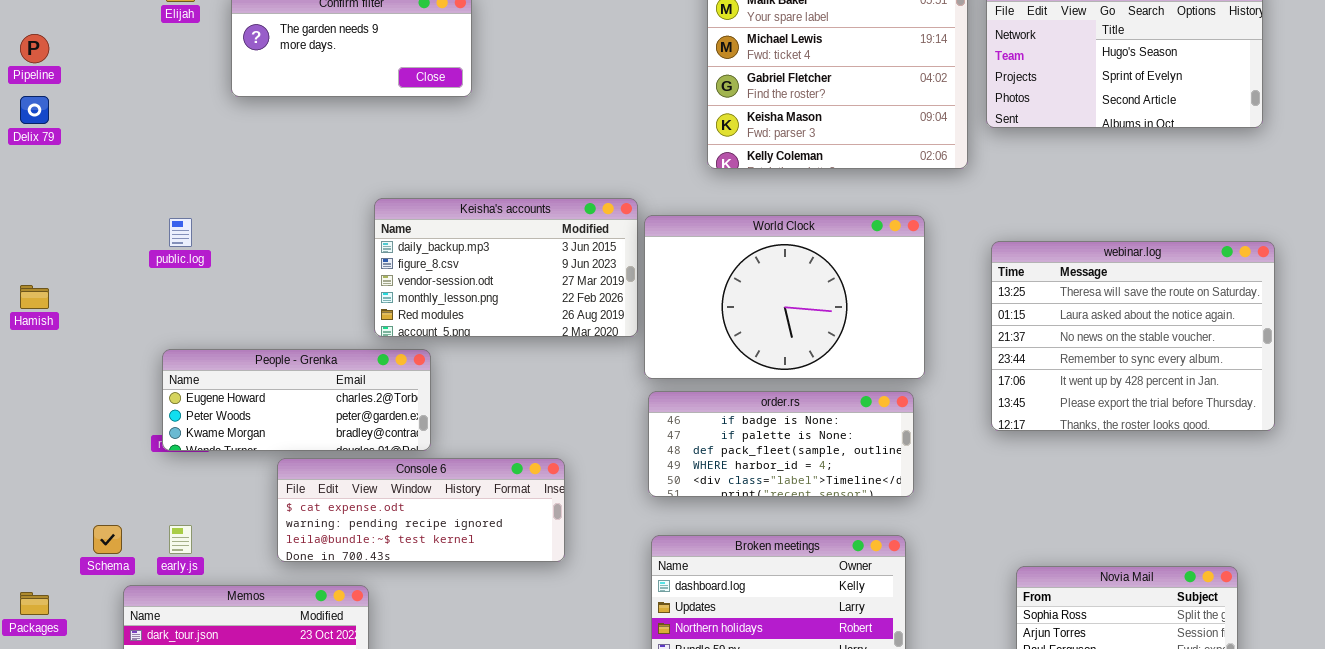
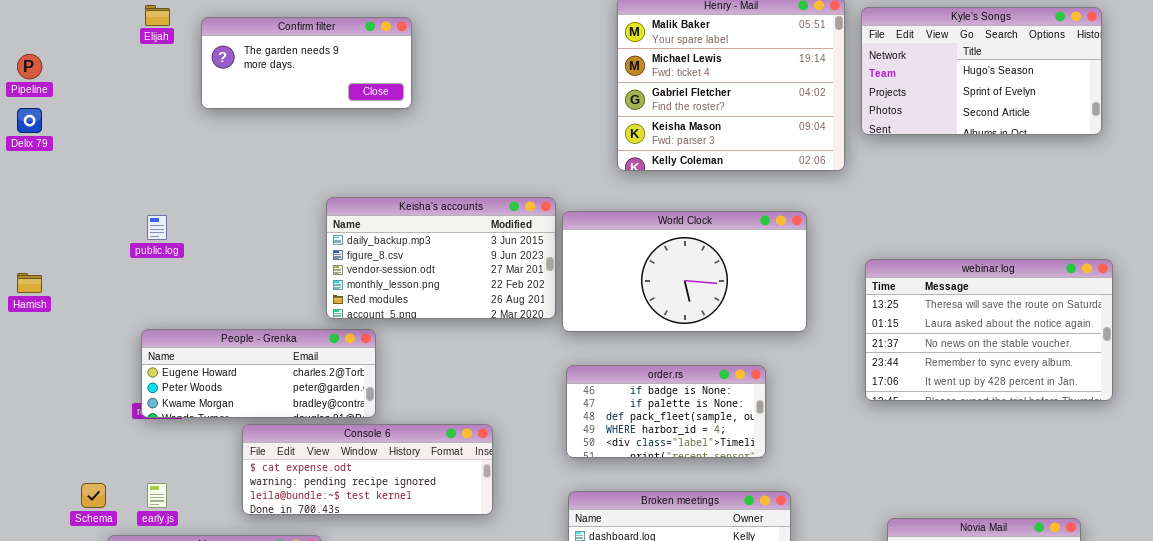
World Clock: [644,215,925,379] -> [562,211,807,332], resized
webinar.log: [991,241,1275,431] -> [865,259,1113,401], resized
order.rs: [648,391,914,497] -> [566,365,766,458], resized

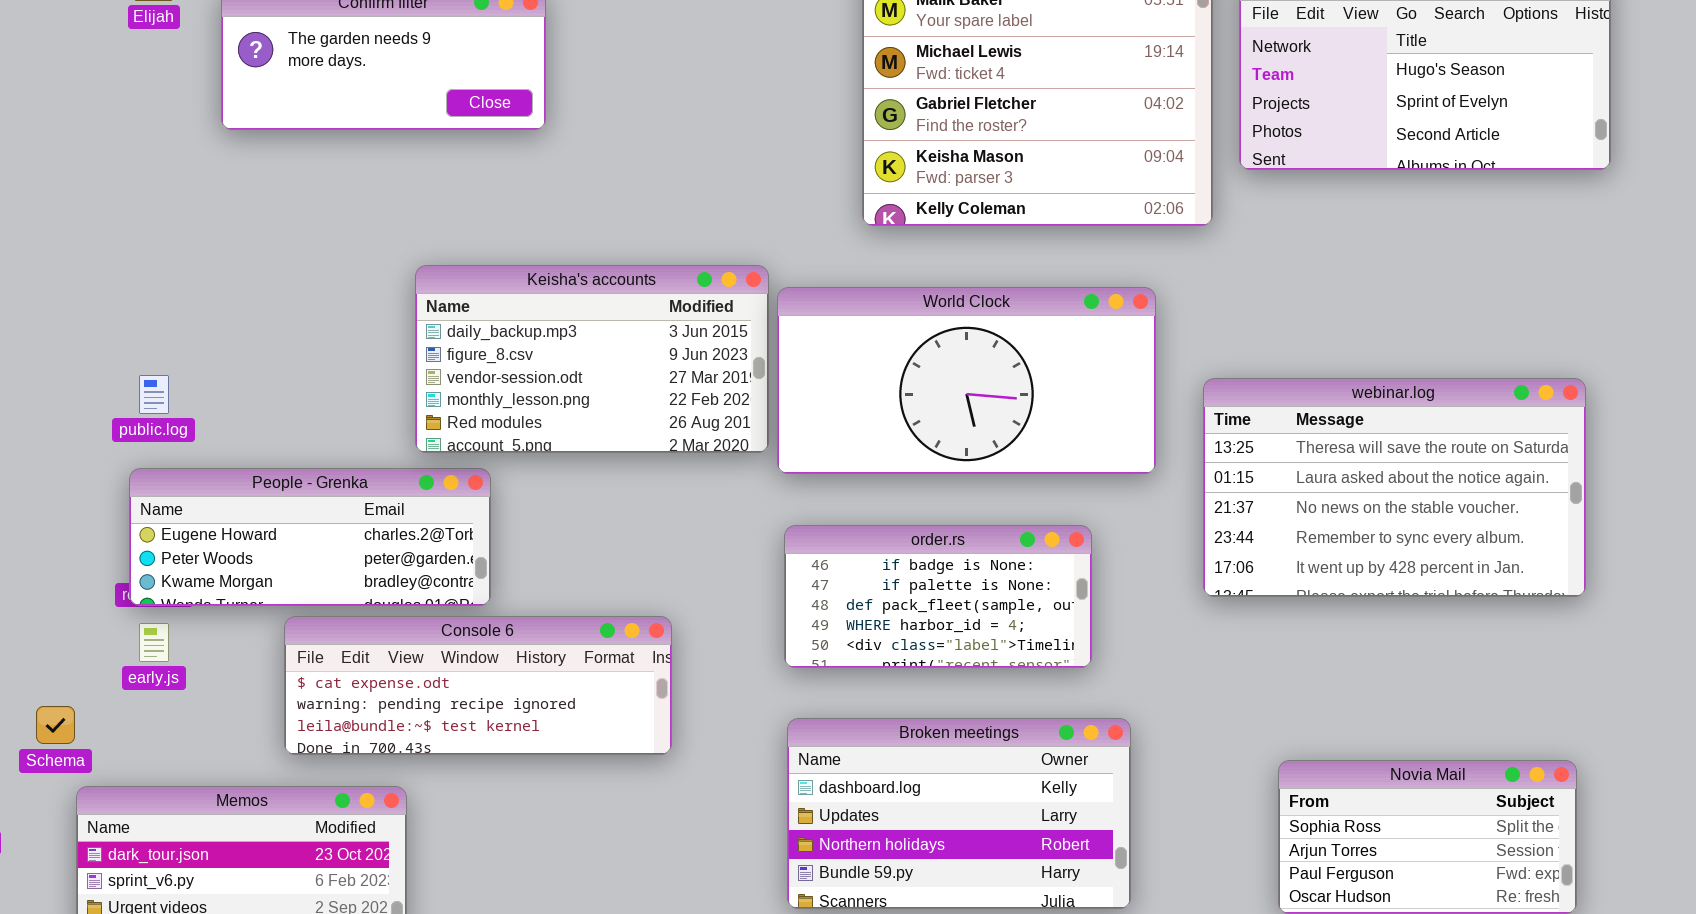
public.log: [147,215,167,240] -> [139,375,169,414], moved
webinar.log: [865,259,1113,401] -> [1203,378,1586,597], moved
early.js: [147,483,167,508] -> [139,623,169,662], moved

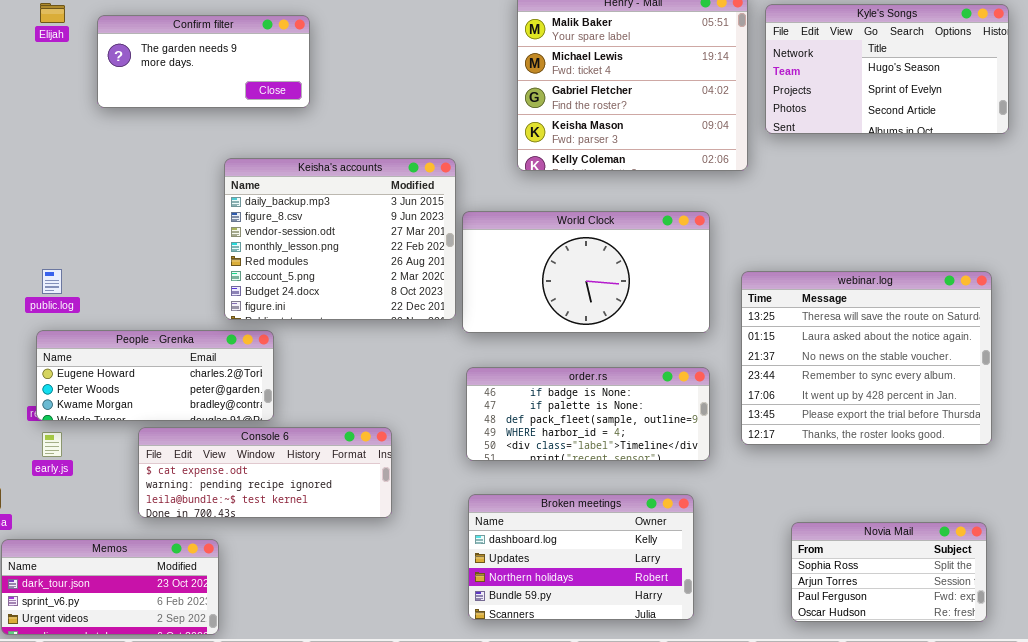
Keisha's accounts: [415,265,769,453] -> [224,158,456,320], resized
webinar.log: [1203,378,1586,597] -> [741,271,992,445], resized
order.rs: [784,525,1092,668] -> [466,367,710,461], resized

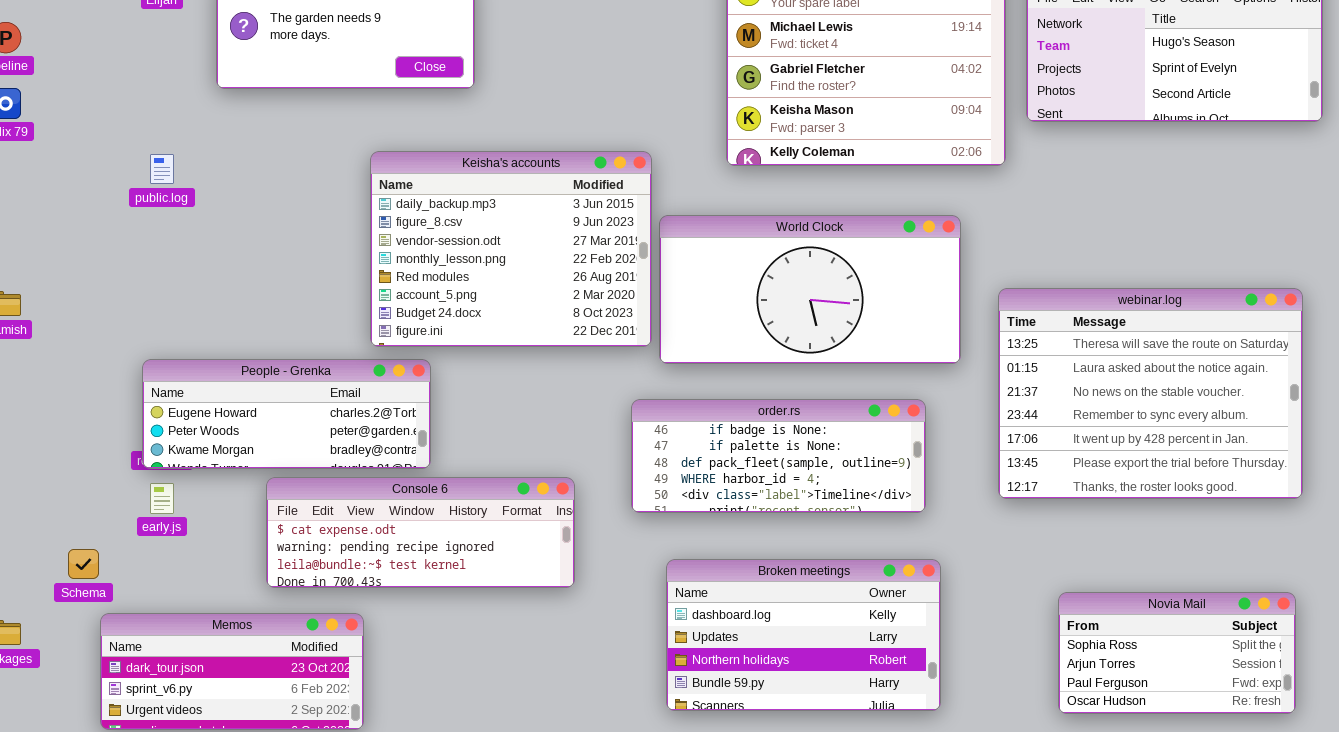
public.log: [42,269,62,294] -> [150,154,174,184], moved
order.rs: [466,367,710,461] -> [631,399,926,513], moved

